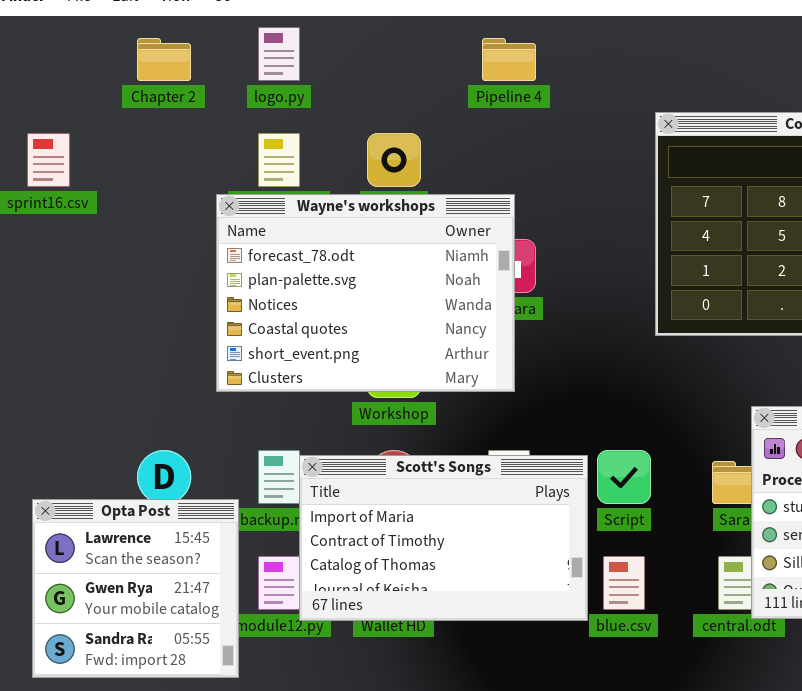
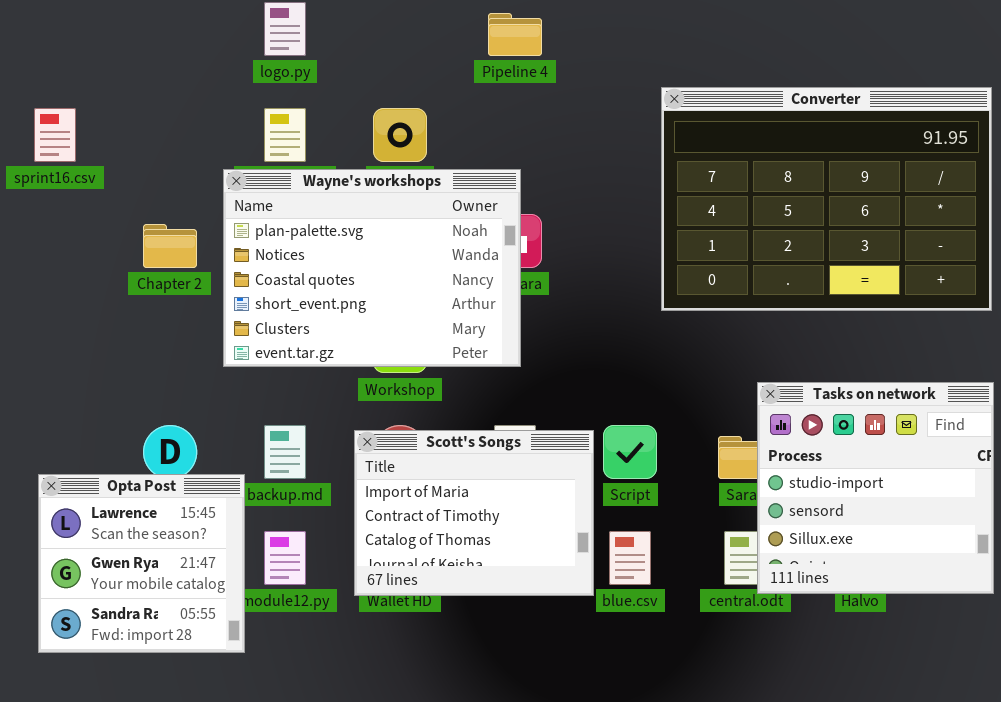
Chapter 2: [137,38,191,81] -> [143,224,197,268], moved
Wayne's workshops: [216,194,515,392] -> [223,169,521,367], scrolled down 1 row
Scott's Songs: [299,455,588,621] -> [354,430,594,596], resized

